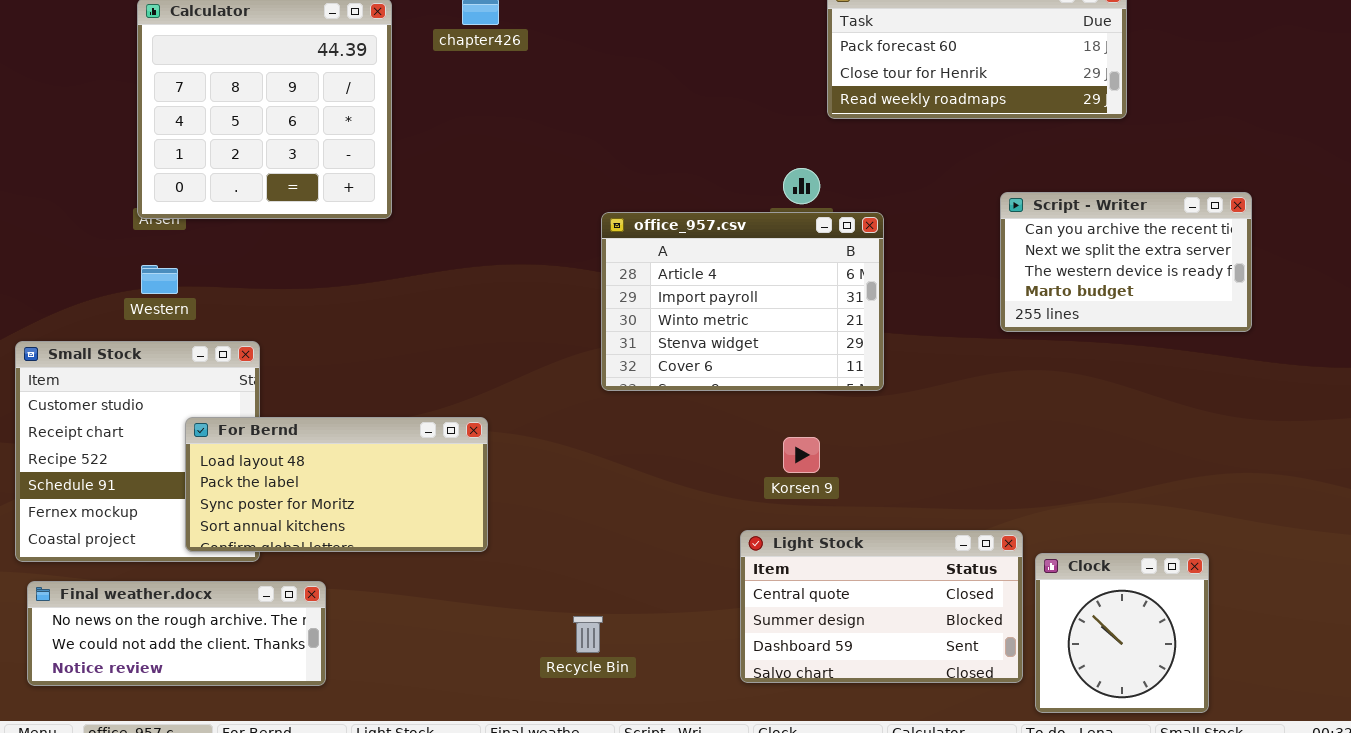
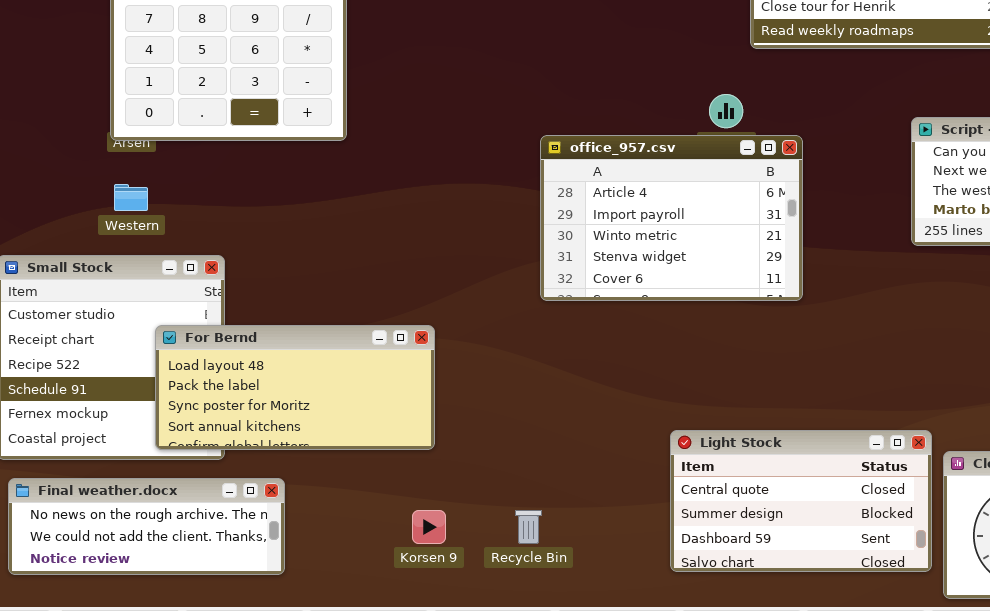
Korsen 9: [783,437,820,473] -> [412,510,446,544], moved

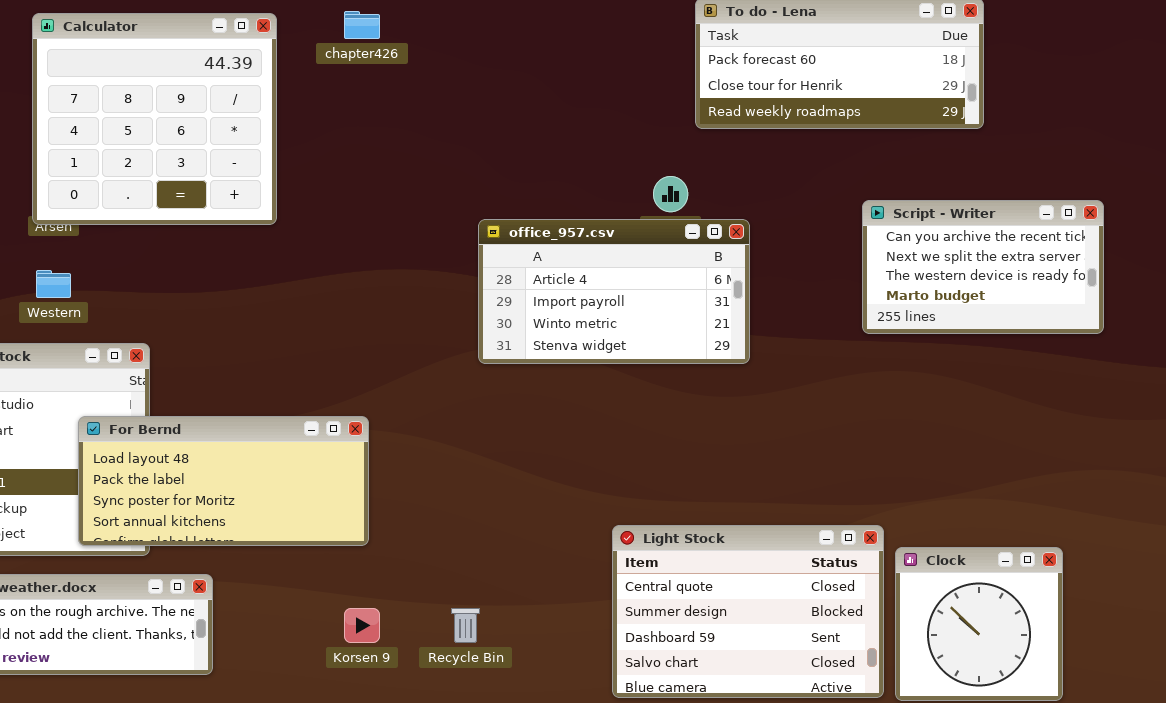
office_957.csv: [540,135,803,301] -> [478,219,750,364], resized
Light Stock: [670,430,932,572] -> [612,525,884,698], resized

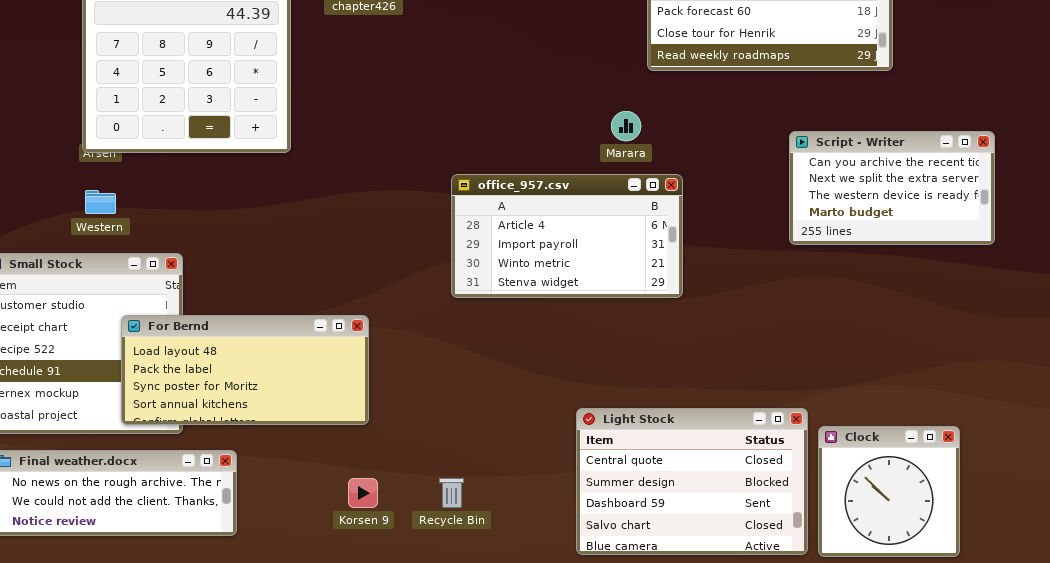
office_957.csv: [478,219,750,364] -> [451,174,683,298], moved

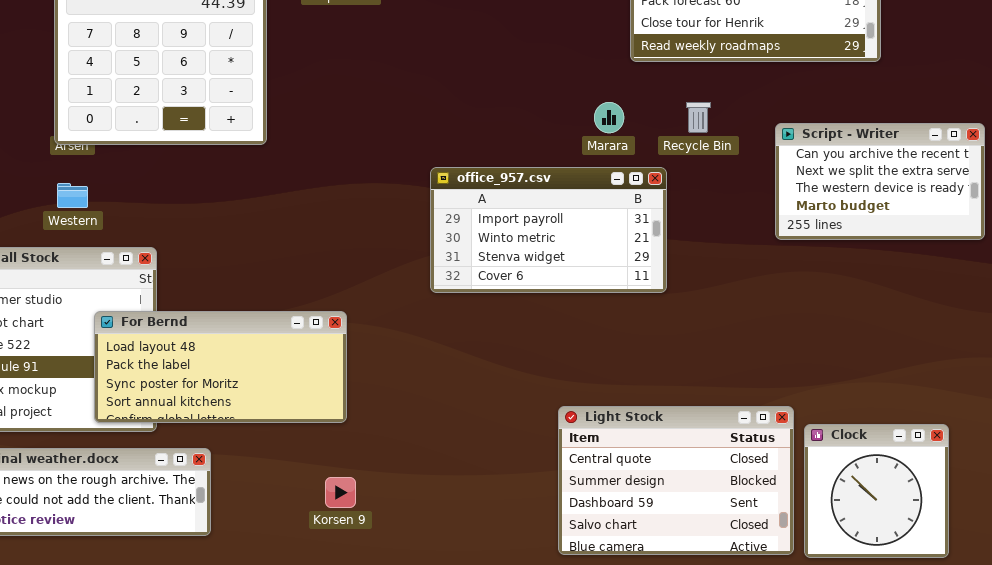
office_957.csv: [451,174,683,298] -> [430,167,667,293], scrolled down 1 row
Recycle Bin: [439,478,464,508] -> [686,102,711,133], moved

